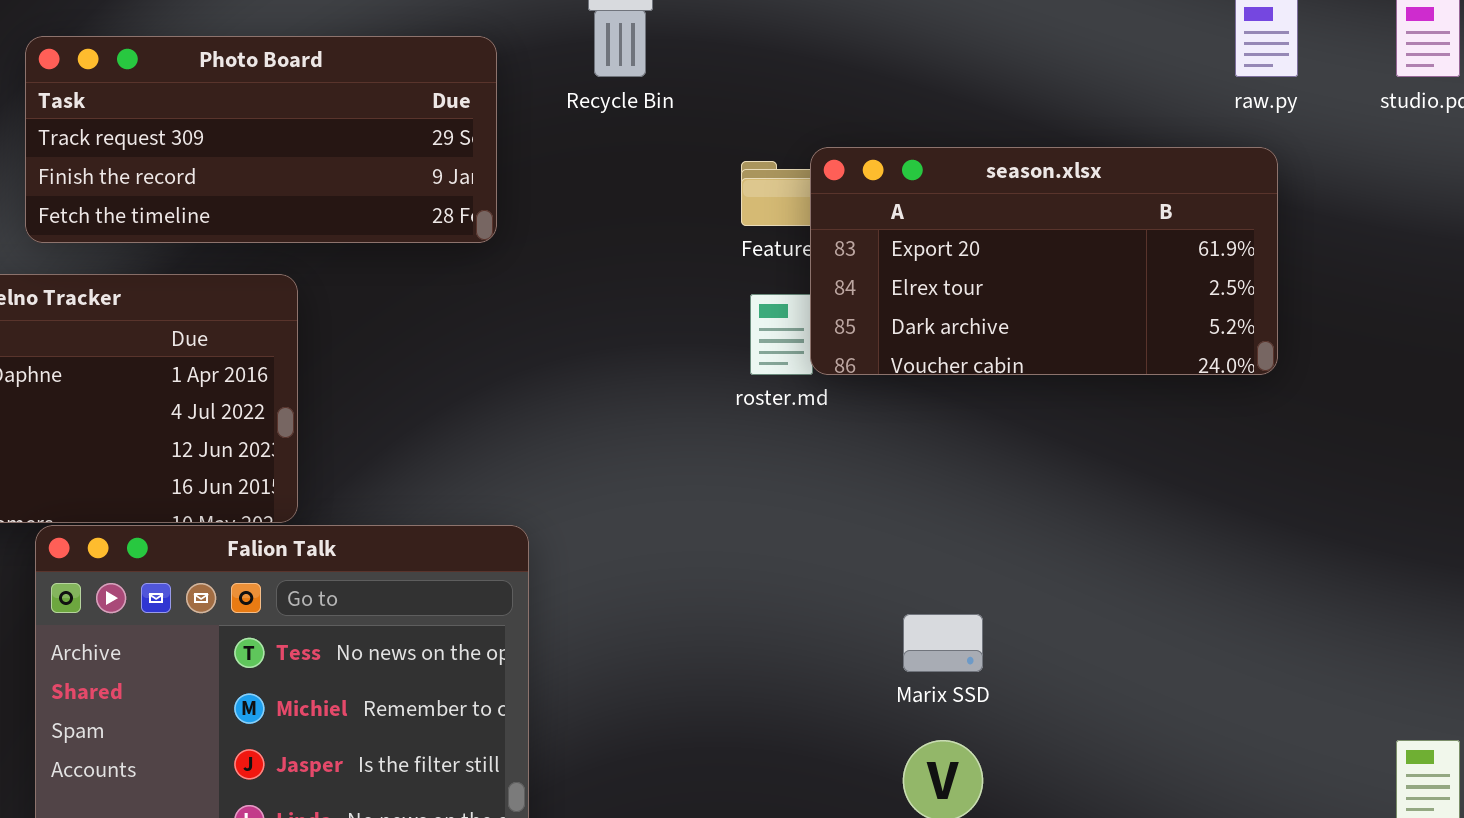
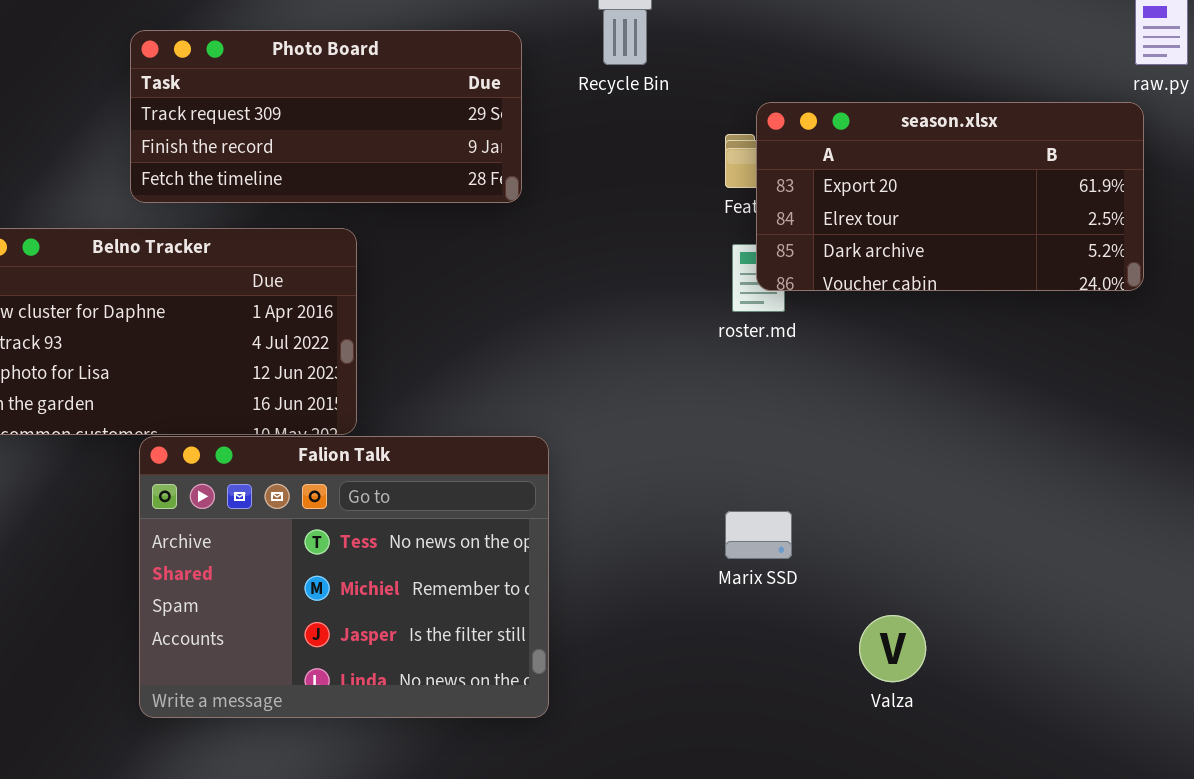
season.xlsx: [810,147,1278,375] -> [756,102,1144,291], moved
Marix SSD: [903,614,983,672] -> [725,511,792,559], moved

